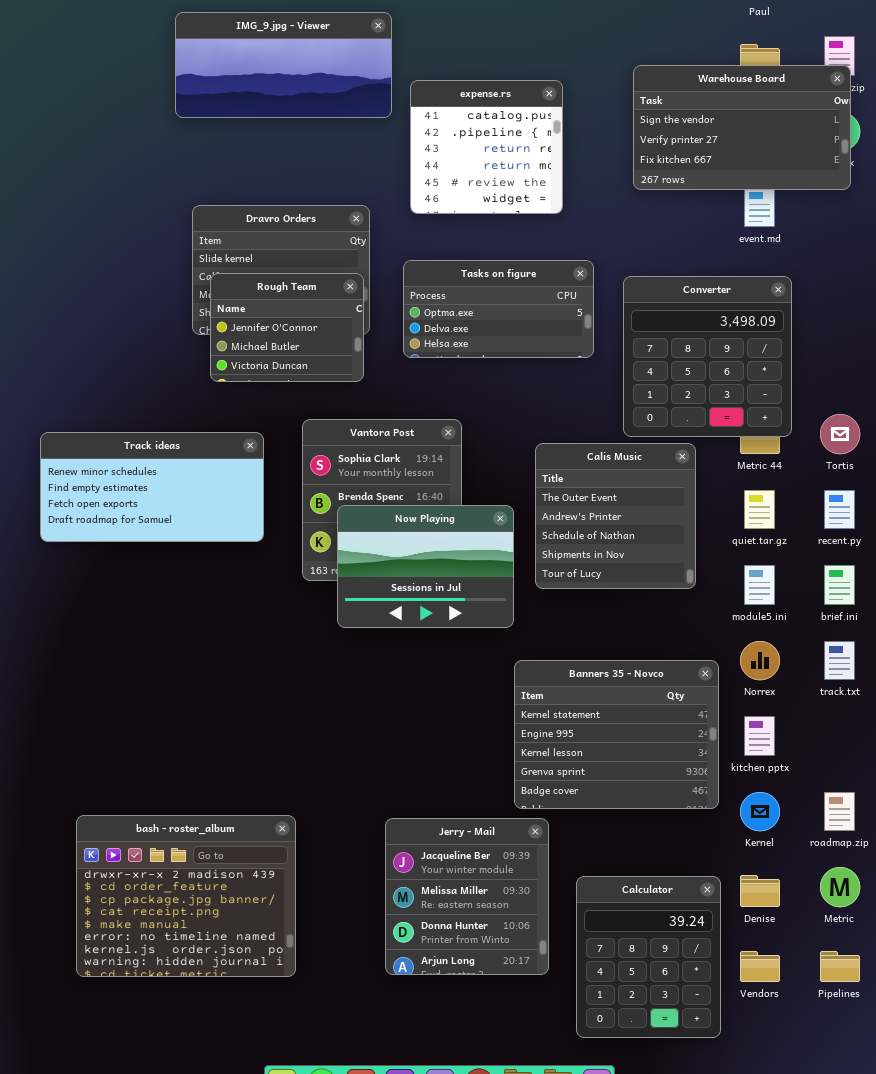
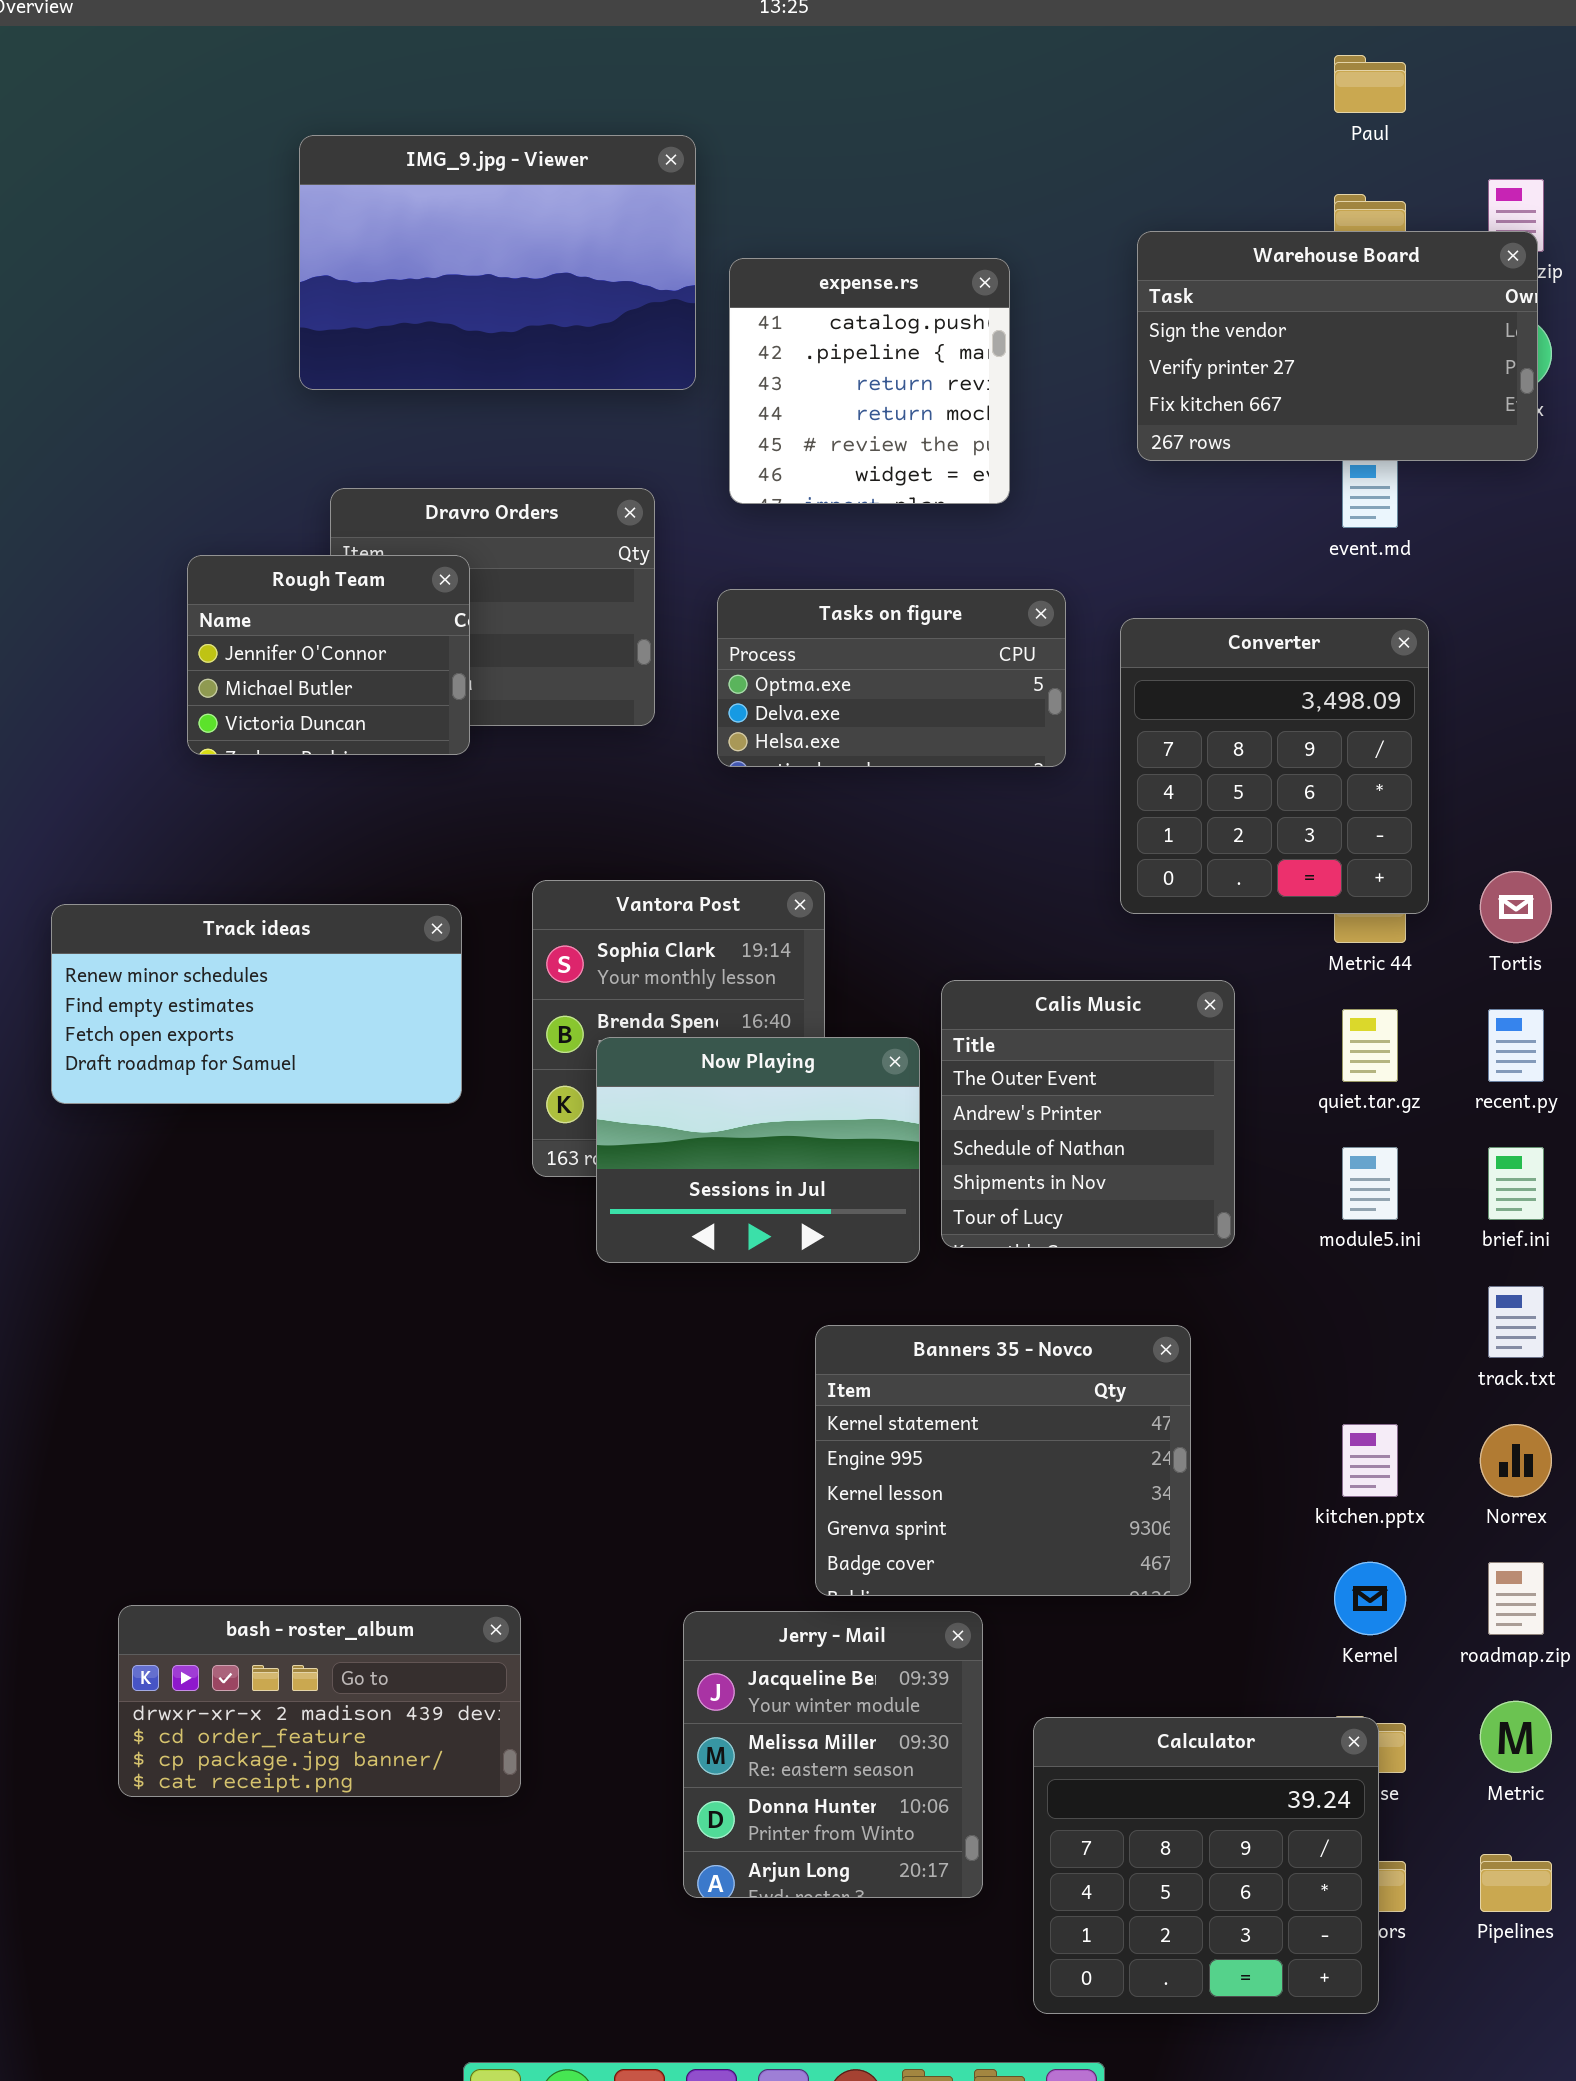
IMG_9.jpg - Viewer: [175,12,392,118] -> [299,135,696,390], resized
Rough Team: [210,273,364,382] -> [187,555,470,755], moved
Calis Music: [535,443,696,589] -> [941,980,1235,1248], moved
Norrex: [740,641,780,680] -> [1480,1424,1552,1497], moved
Banners 35 - Novco: [514,660,719,809] -> [815,1325,1191,1596], moved
bash - roster_album: [76,815,296,977] -> [118,1605,521,1797], resized
Calculator: [576,876,721,1038] -> [1033,1717,1379,2014], resized

